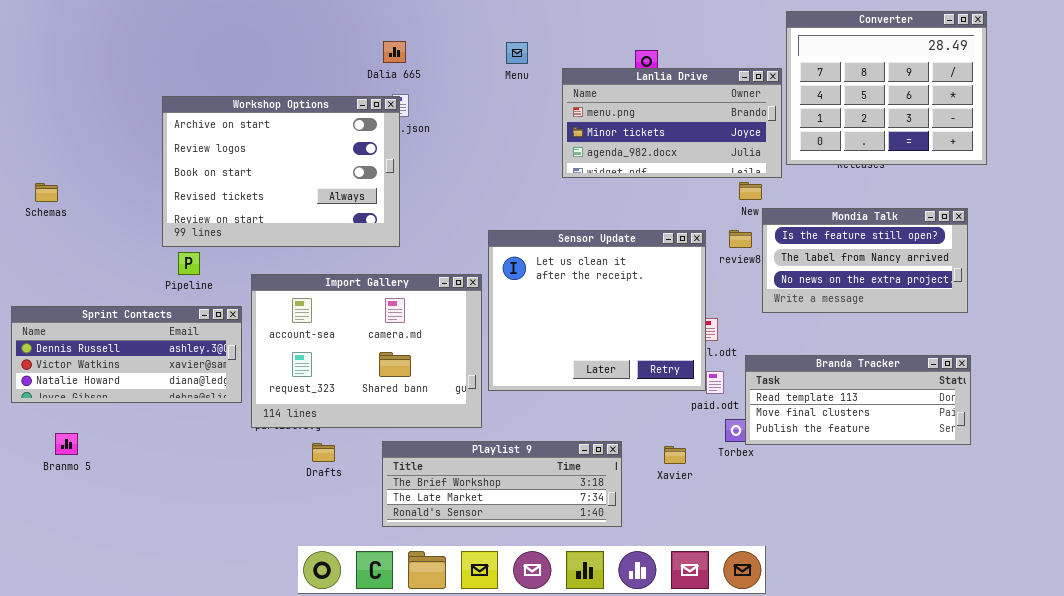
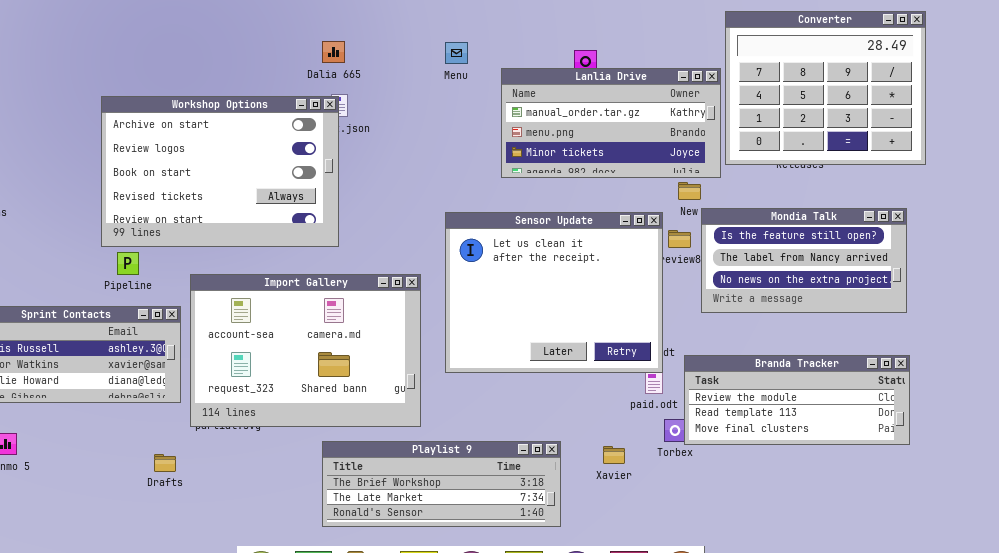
Lanlia Drive: [562,68,782,178] -> [501,68,721,178], scrolled up 1 row
Sensor Update: [488,230,706,391] -> [445,212,663,373], moved
Branda Tracker: [745,355,971,445] -> [684,355,910,445], scrolled up 1 row
Drafts: [312,443,335,462] -> [154,454,176,472], moved

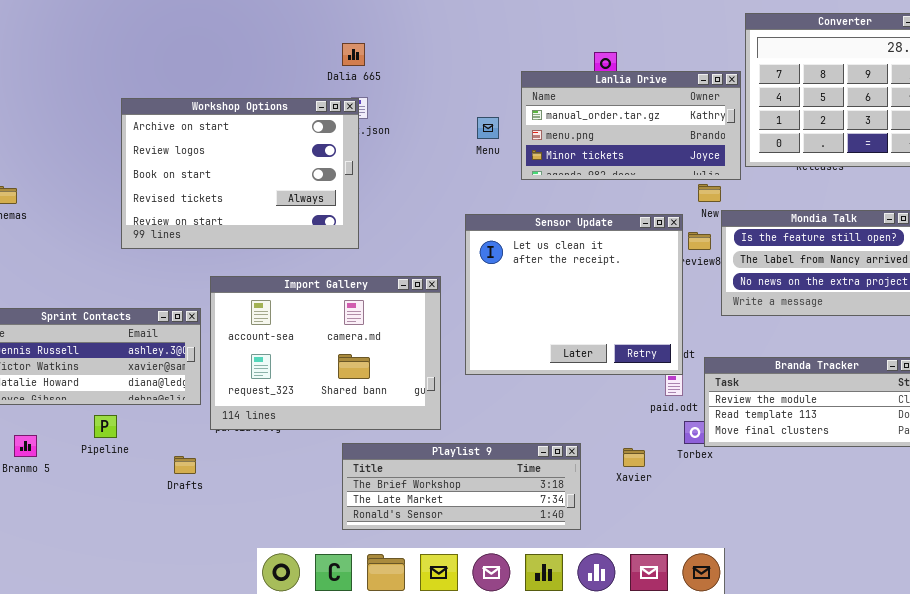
Menu: [445,42,468,64] -> [477,117,499,139], moved
Pipeline: [117,252,139,275] -> [94,415,117,438], moved

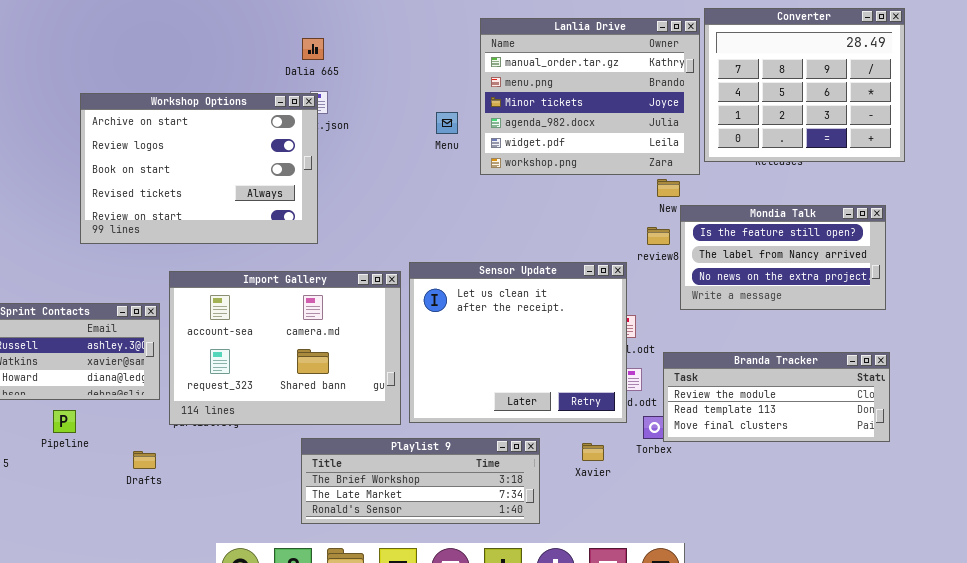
Lanlia Drive: [521,71,741,180] -> [480,18,700,175], resized
Sensor Update: [465,214,683,375] -> [409,262,627,423], moved

